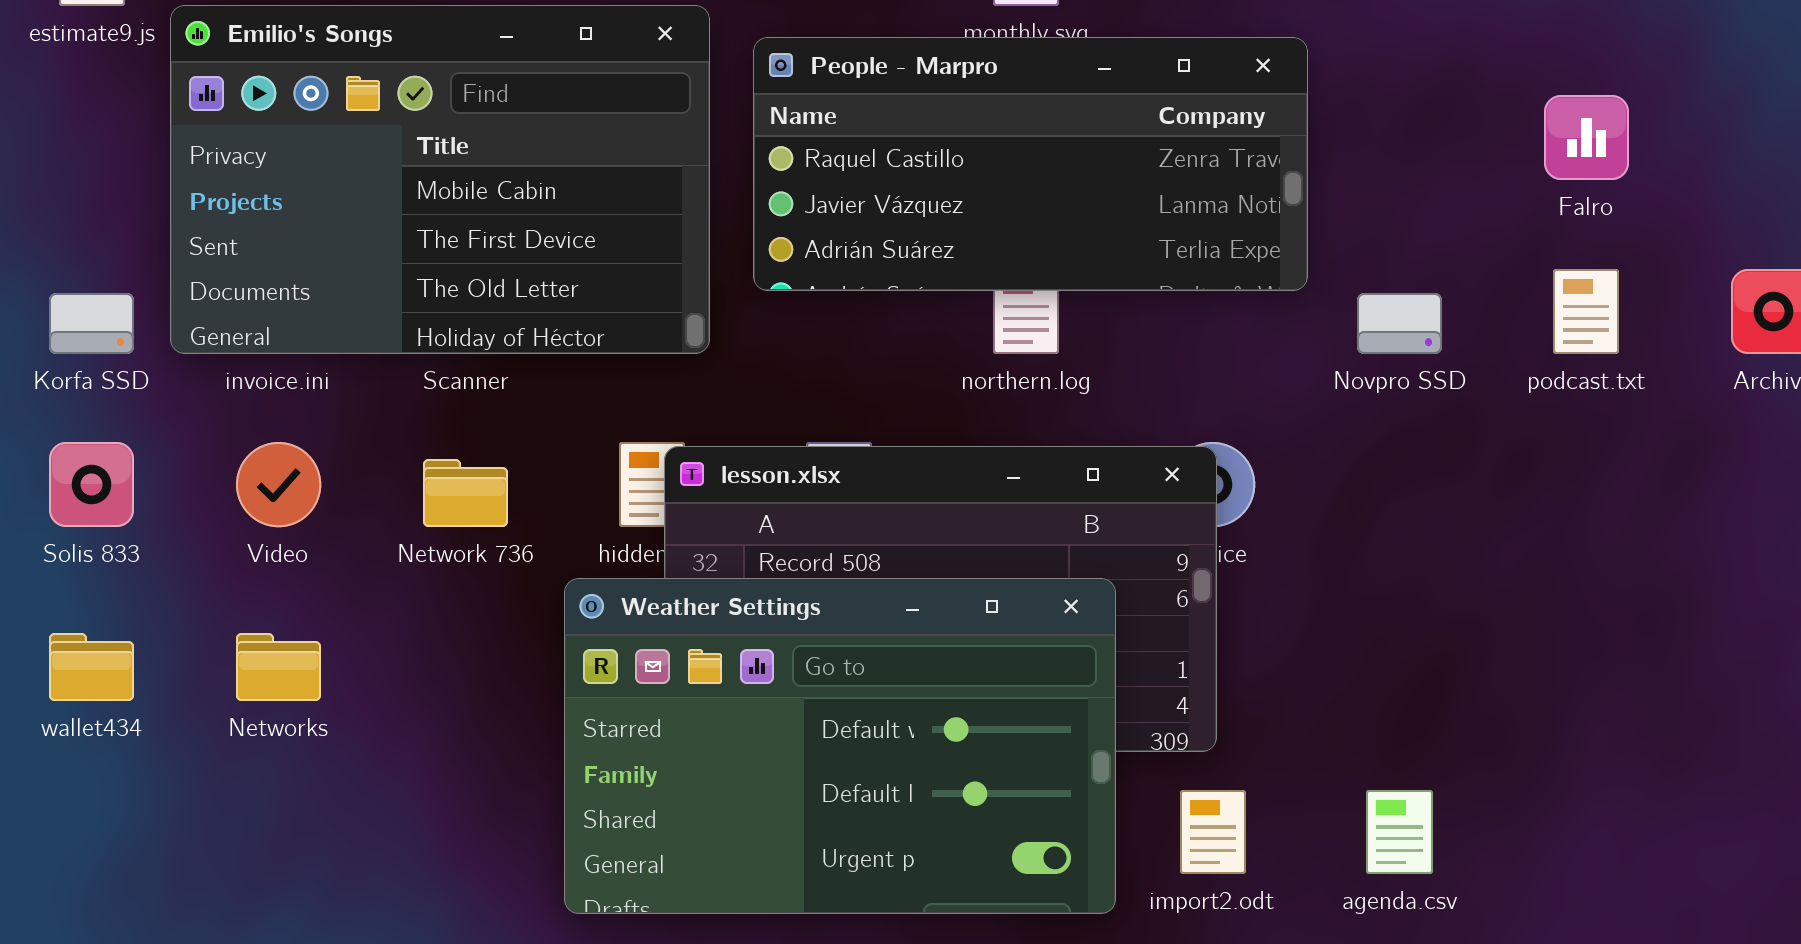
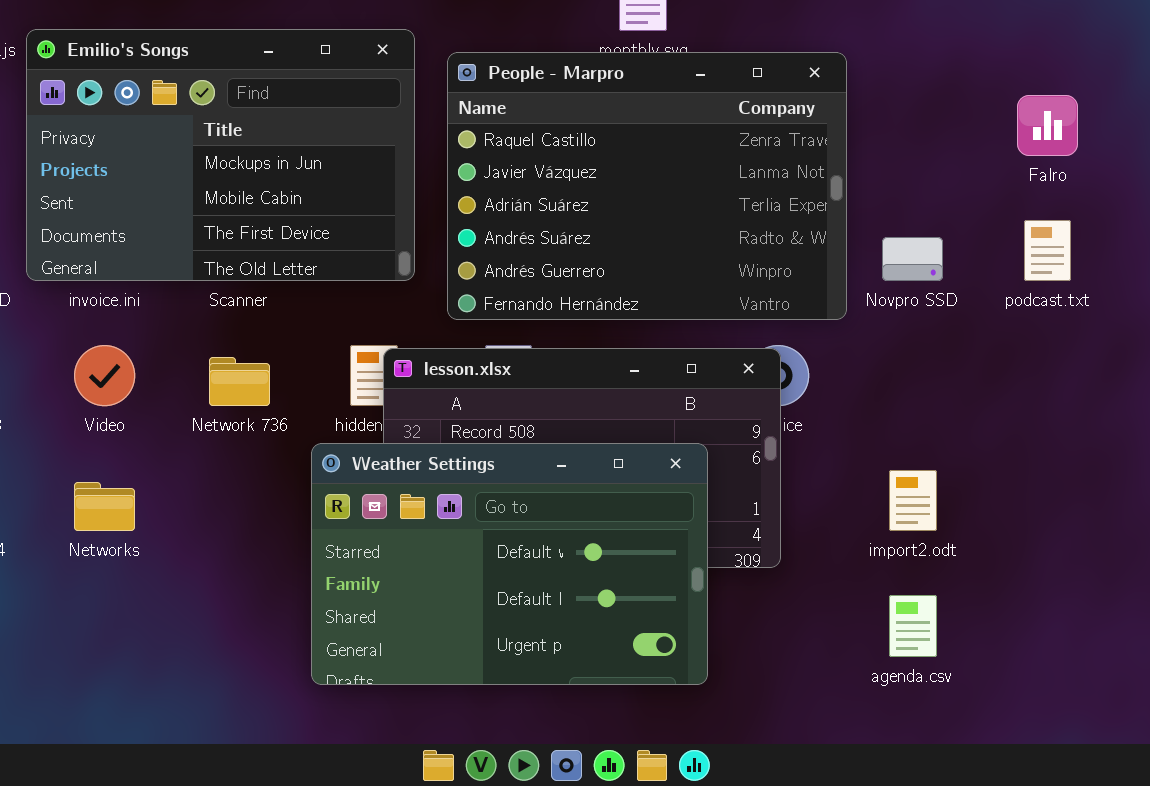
Emilio's Songs: [170,5,710,354] -> [26,29,415,281], scrolled up 1 row
People - Marpro: [753,37,1308,291] -> [447,52,847,320], resized
import2.odt: [1180,790,1246,874] -> [889,470,937,531], moved

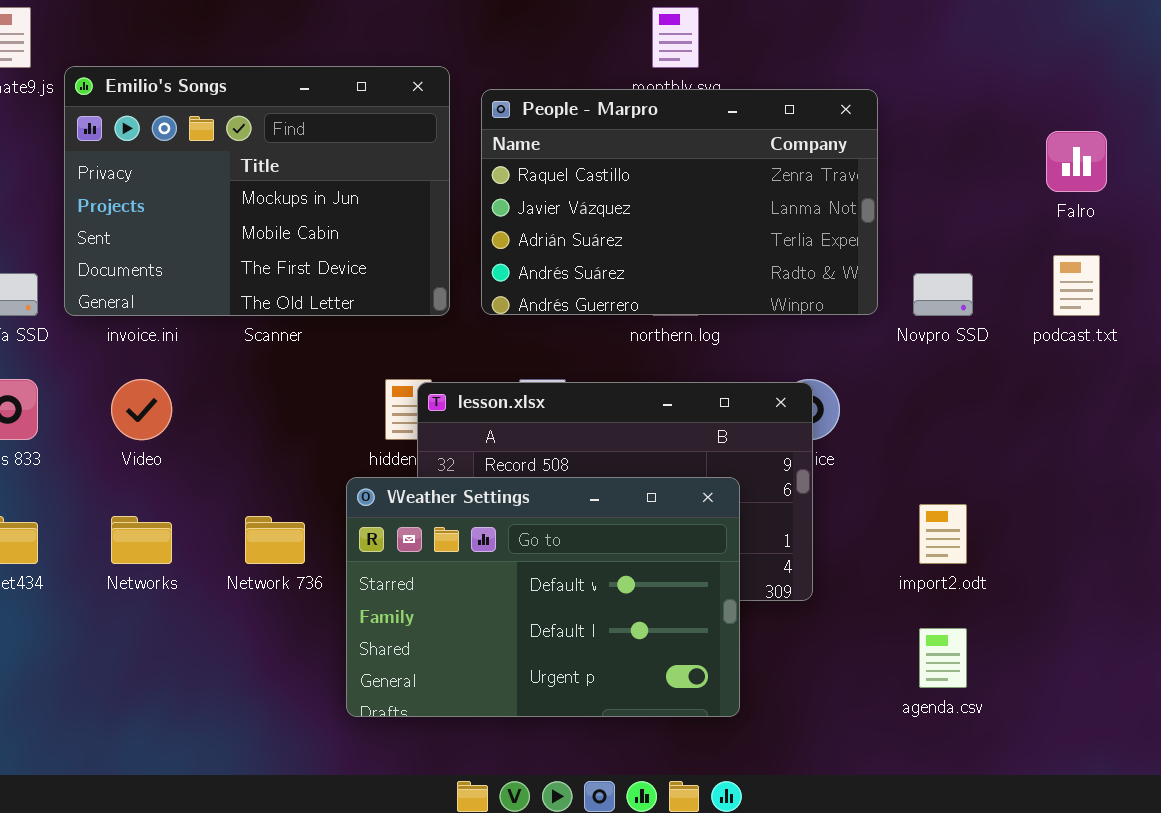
People - Marpro: [447,52,847,320] -> [481,89,878,315], resized
Network 736: [209,357,270,406] -> [245,516,305,564], moved

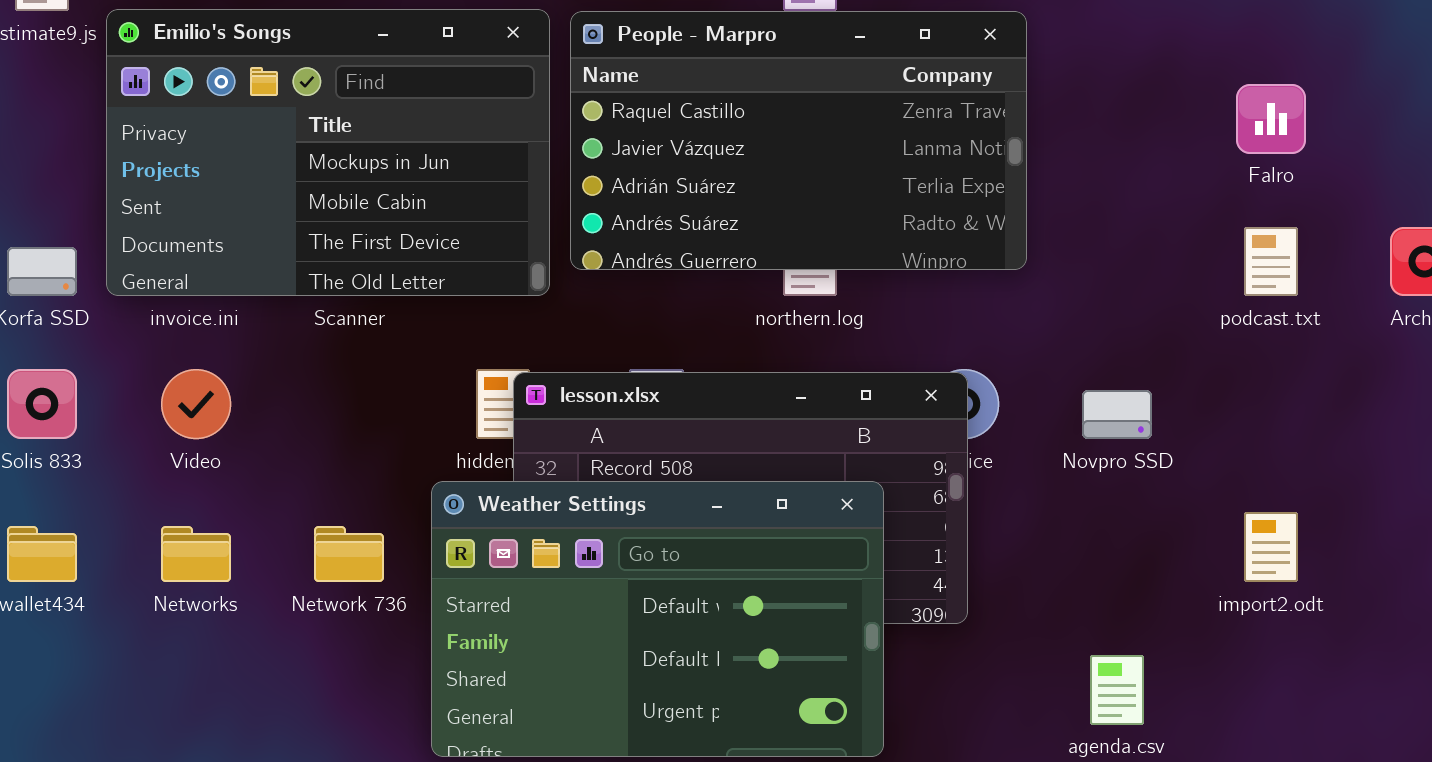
People - Marpro: [481,89,878,315] -> [570,11,1027,270], moved
Novpro SSD: [913,273,973,316] -> [1082,390,1152,439], moved
import2.odt: [919,504,967,564] -> [1244,512,1298,582], moved

